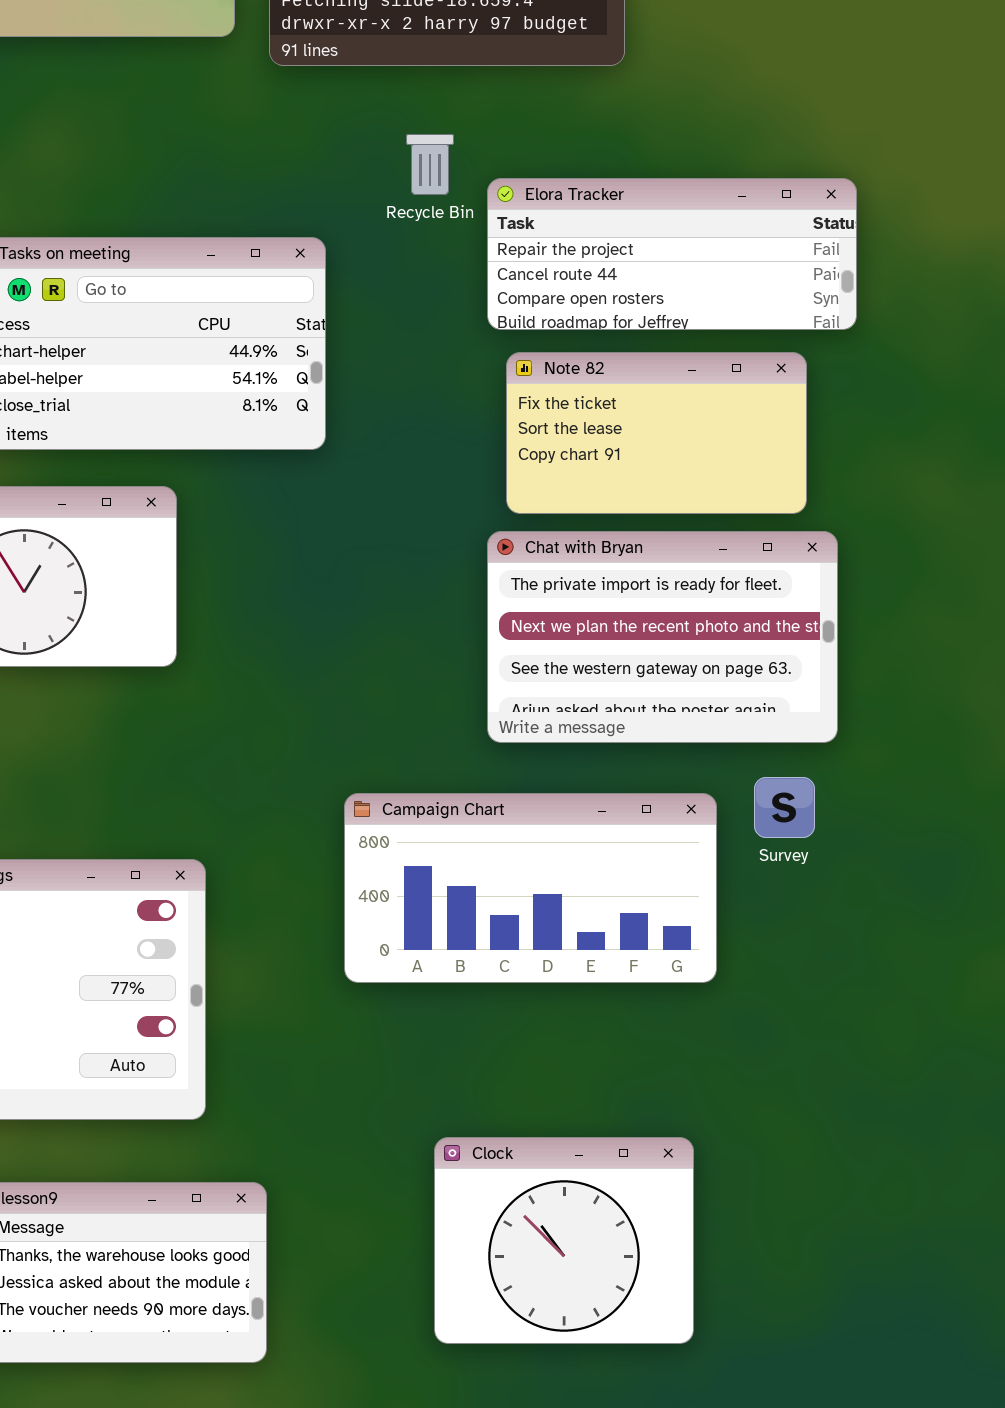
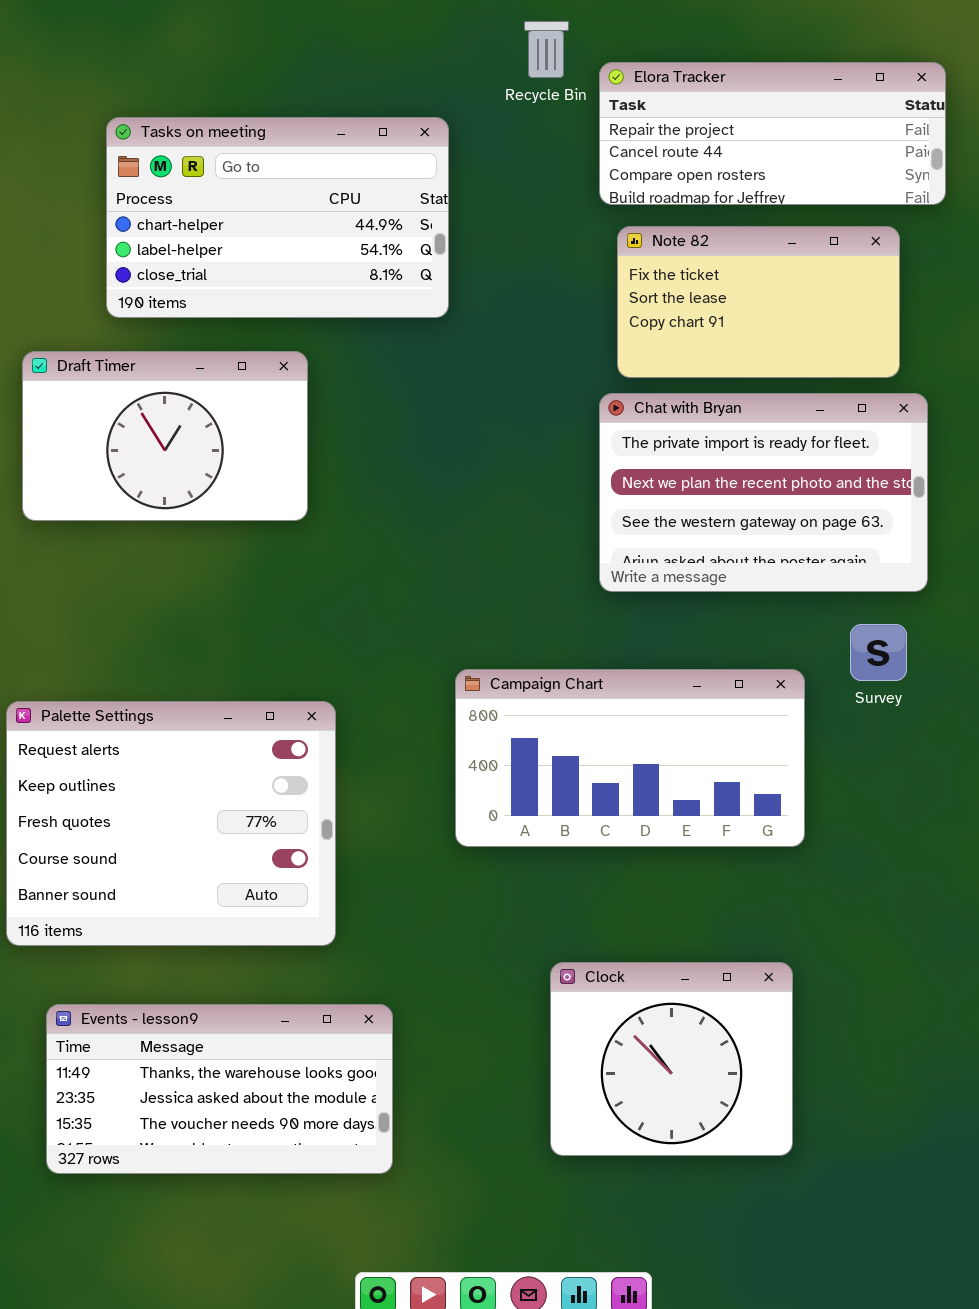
Campaign Chart: [344,793,717,983] -> [455,669,805,847], moved

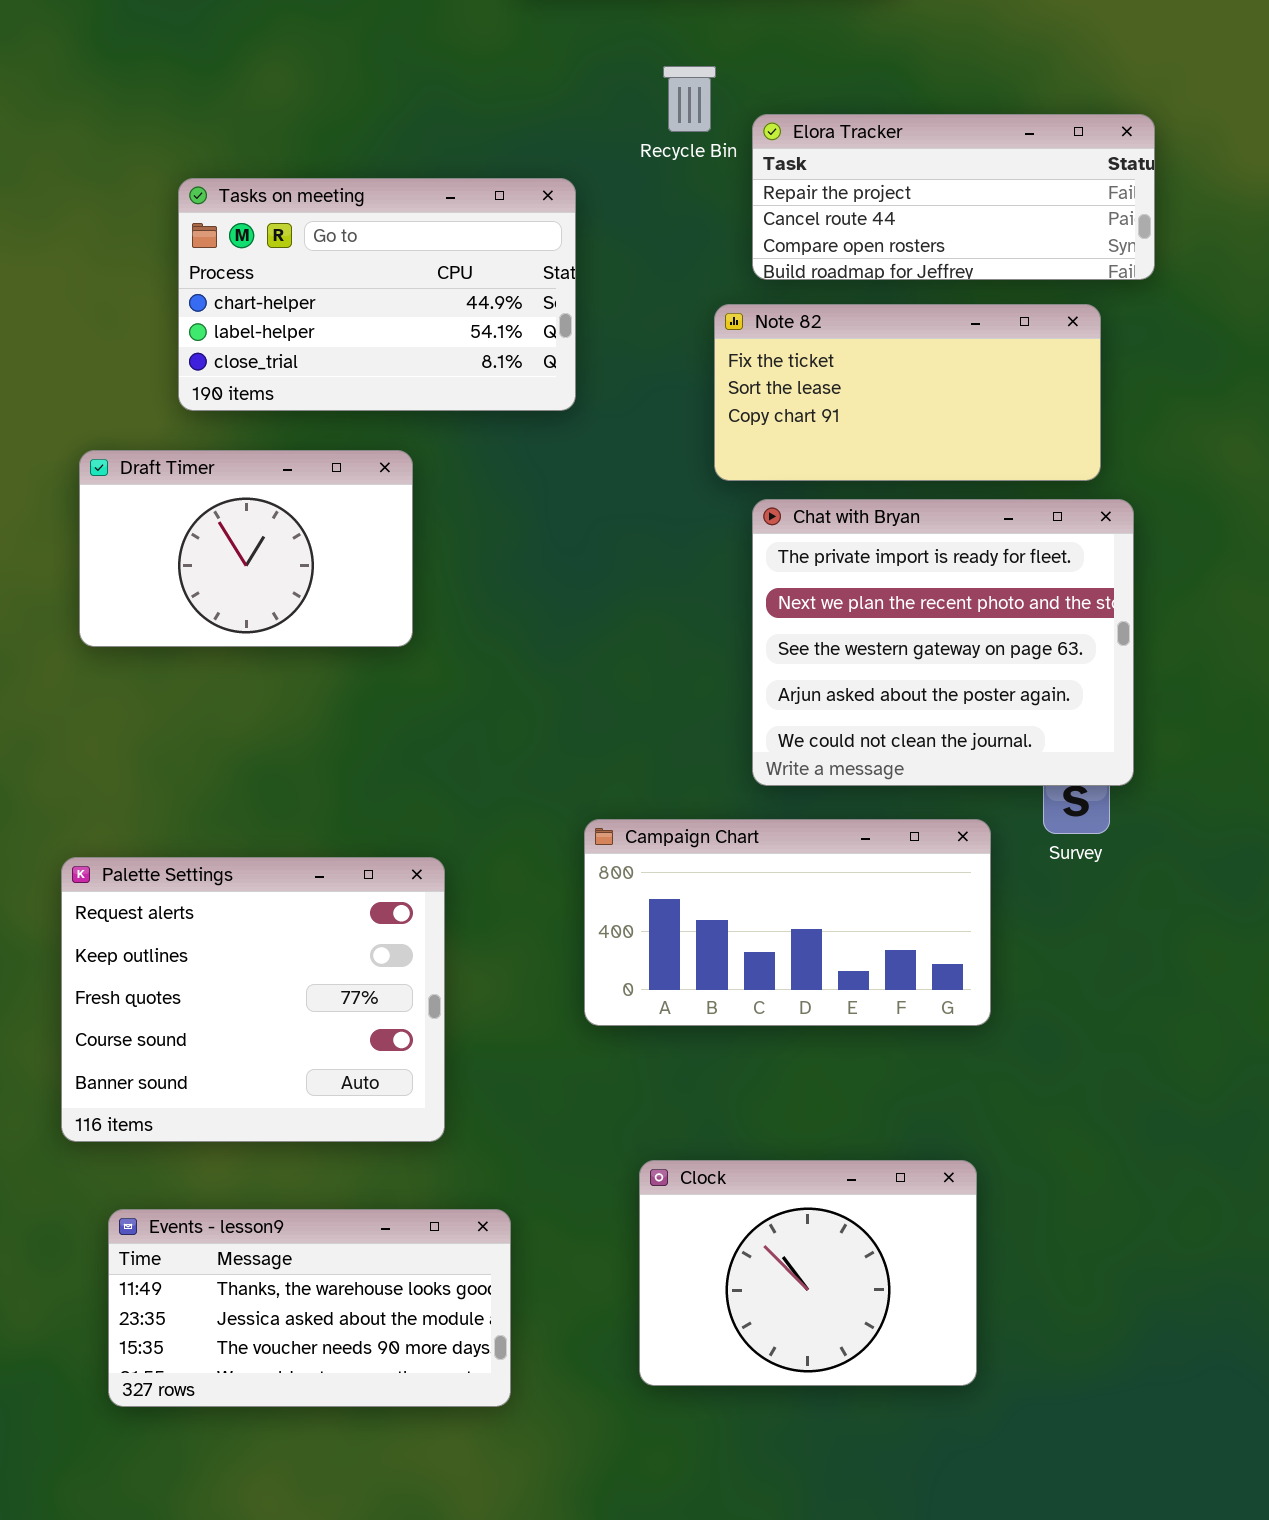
Note 82: [617,226,900,378] -> [714,304,1101,481], resized
Chat with Bryan: [599,393,928,592] -> [752,499,1134,786], resized
Clock: [550,962,793,1156] -> [639,1160,977,1386], resized

